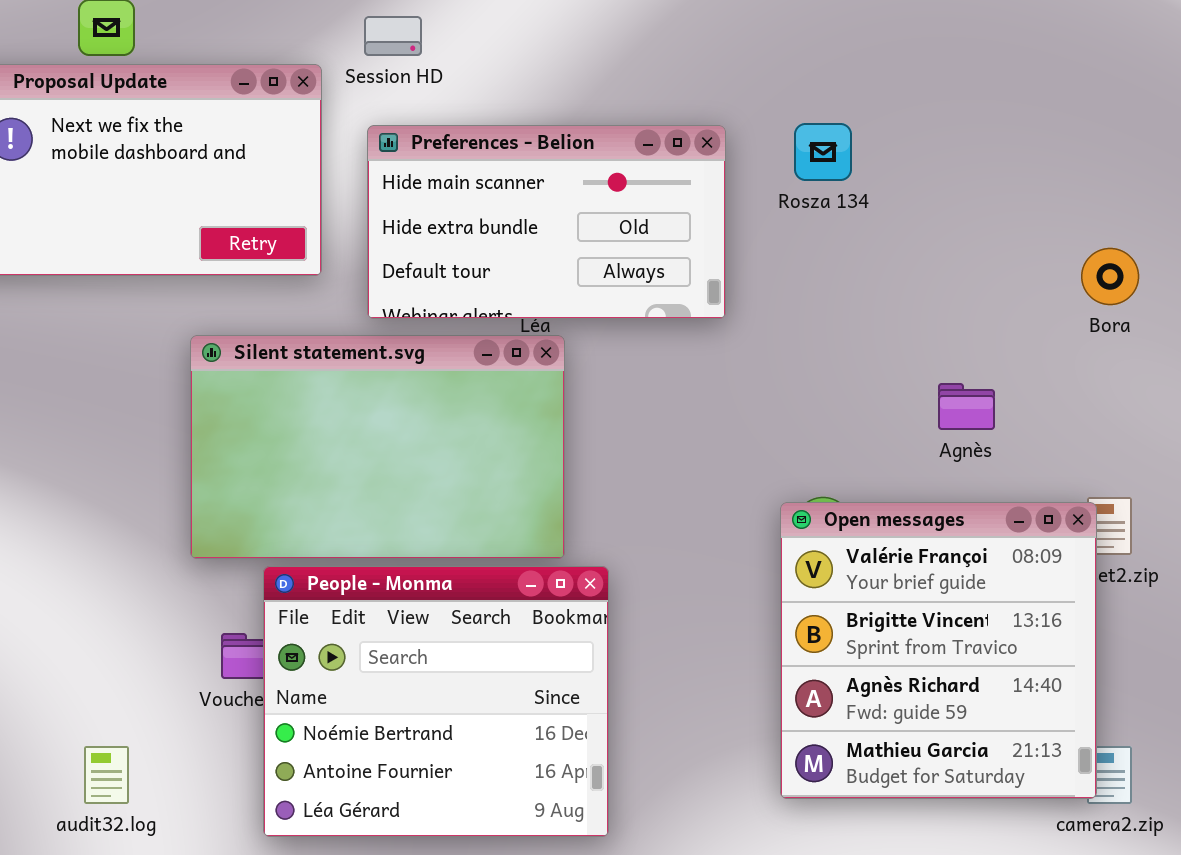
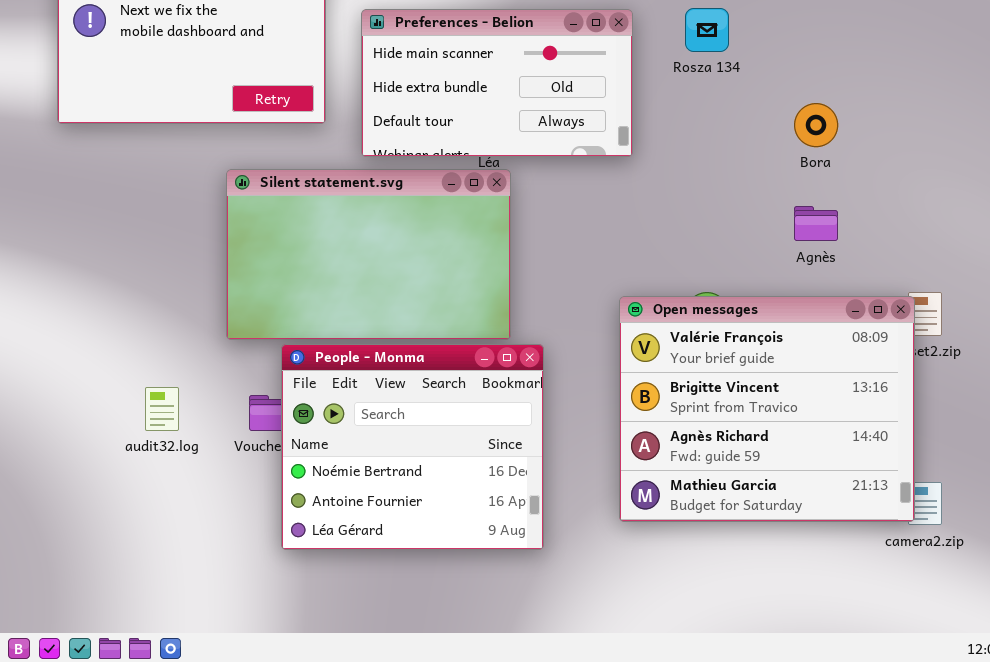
Bora: [1081,248,1139,305] -> [794,103,838,147], moved
Open messages: [780,502,1097,799] -> [619,296,915,522], resized
audit32.log: [84,746,129,804] -> [145,387,179,431], moved

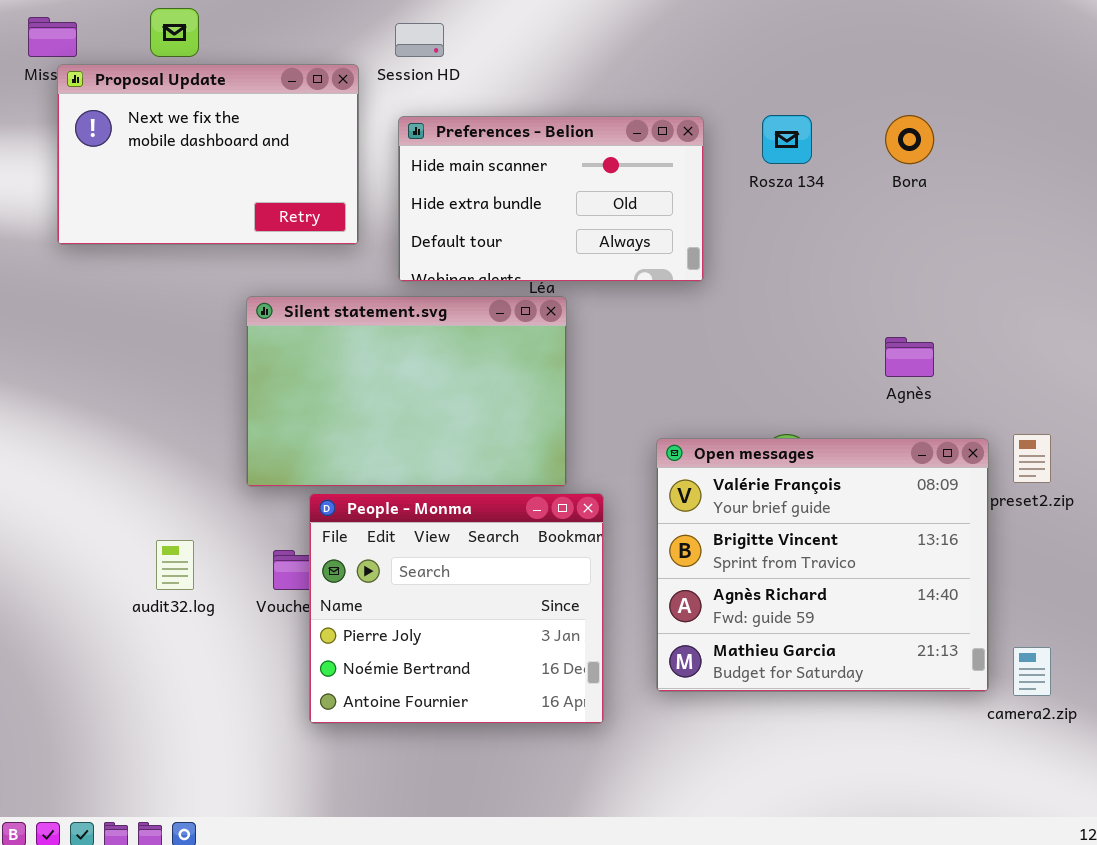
Bora: [794,103,838,147] -> [885,115,934,164], moved
Open messages: [619,296,915,522] -> [656,438,989,692], moved
People - Monma: [281,344,544,550] -> [309,493,604,724], scrolled up 1 row

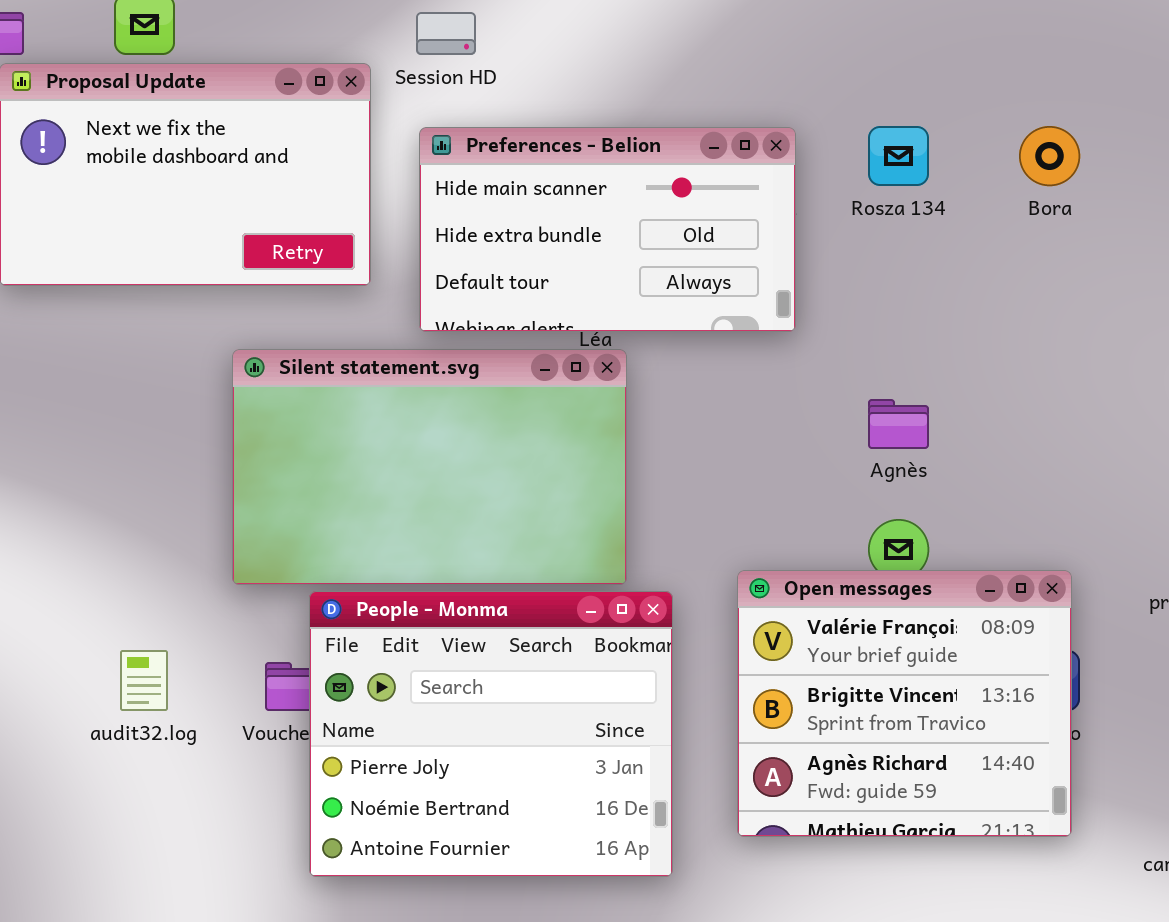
Agnès: [885,337,934,377] -> [868,399,929,449], moved
Open messages: [656,438,989,692] -> [737,570,1072,837], resized

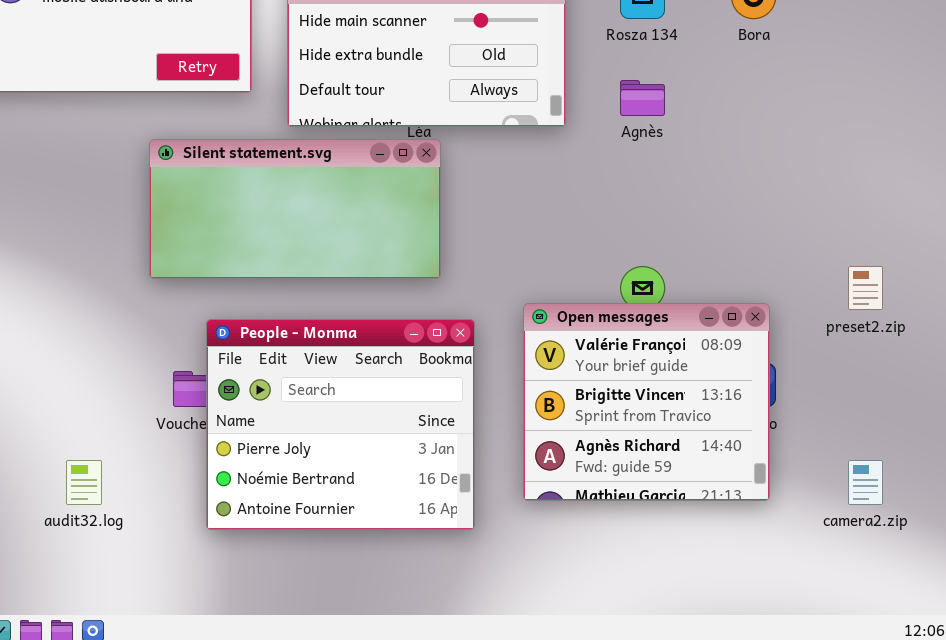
Silent statement.svg: [232,349,627,585] -> [149,139,441,279], resized
Agnès: [868,399,929,449] -> [620,80,665,116], moved
audit32.log: [120,650,168,711] -> [66,460,102,505], moved

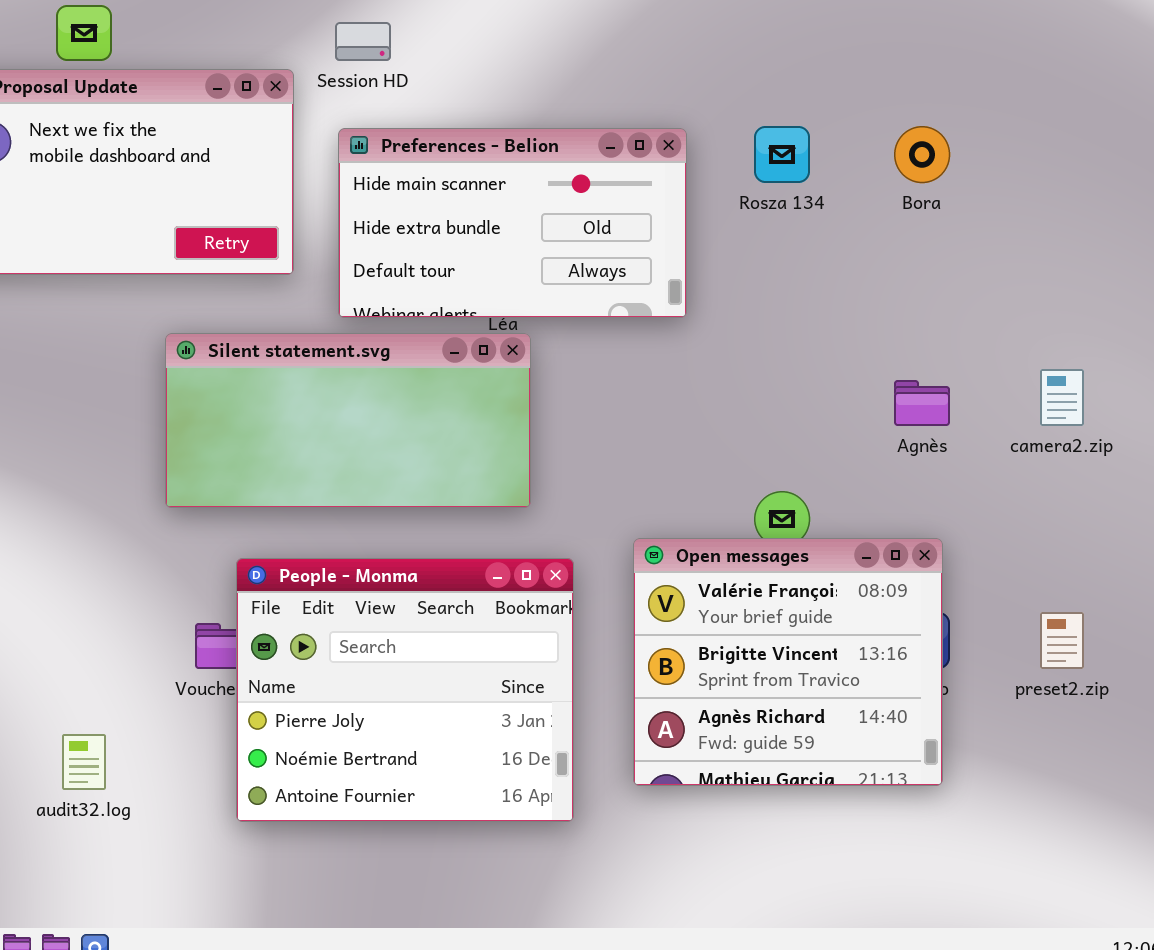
Agnès: [620,80,665,116] -> [894,380,950,426], moved
preset2.zip: [848,266,883,310] -> [1040,612,1084,669], moved
camera2.zip: [848,460,883,505] -> [1040,369,1084,426], moved

